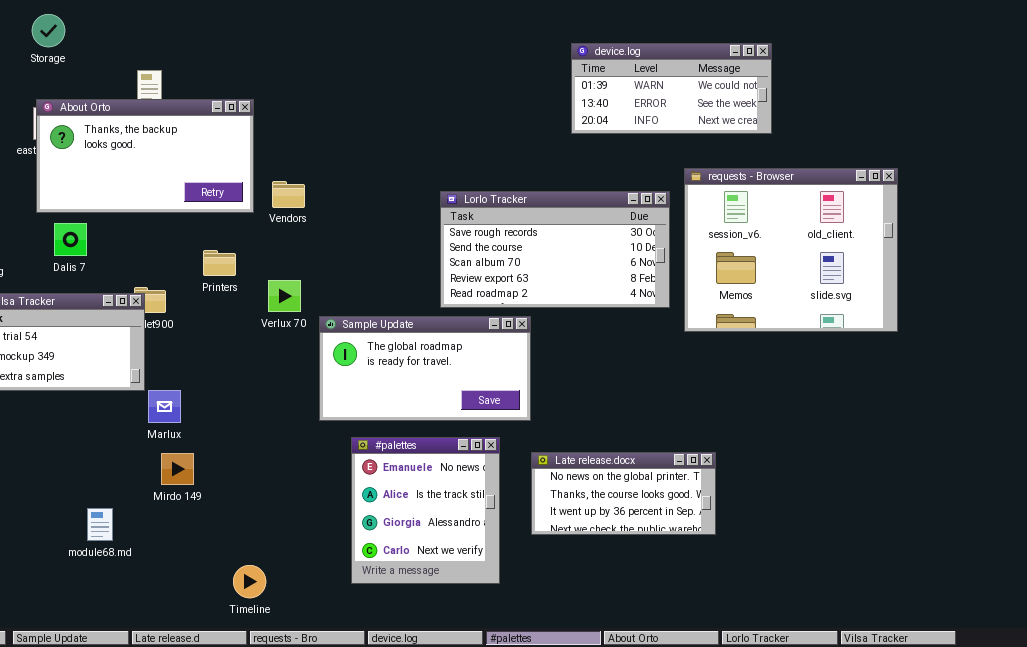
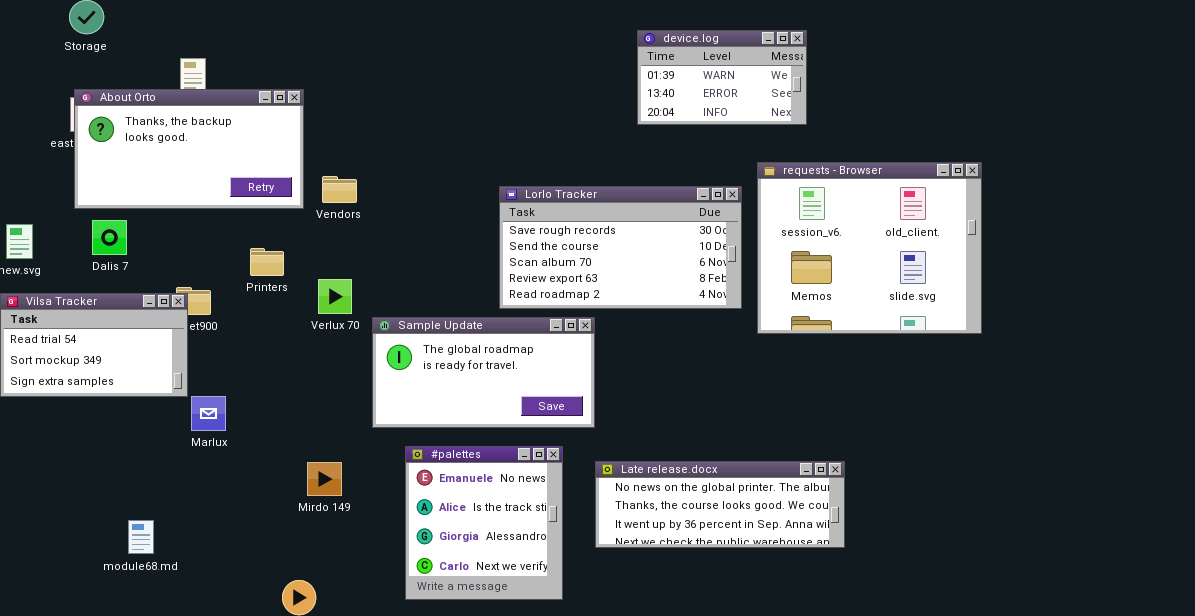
device.log: [571,43,772,134] -> [637,30,807,125], resized
Late release.docx: [531,452,716,535] -> [595,461,845,548], resized
Mirdo 149: [161,453,194,485] -> [307,462,342,496], moved

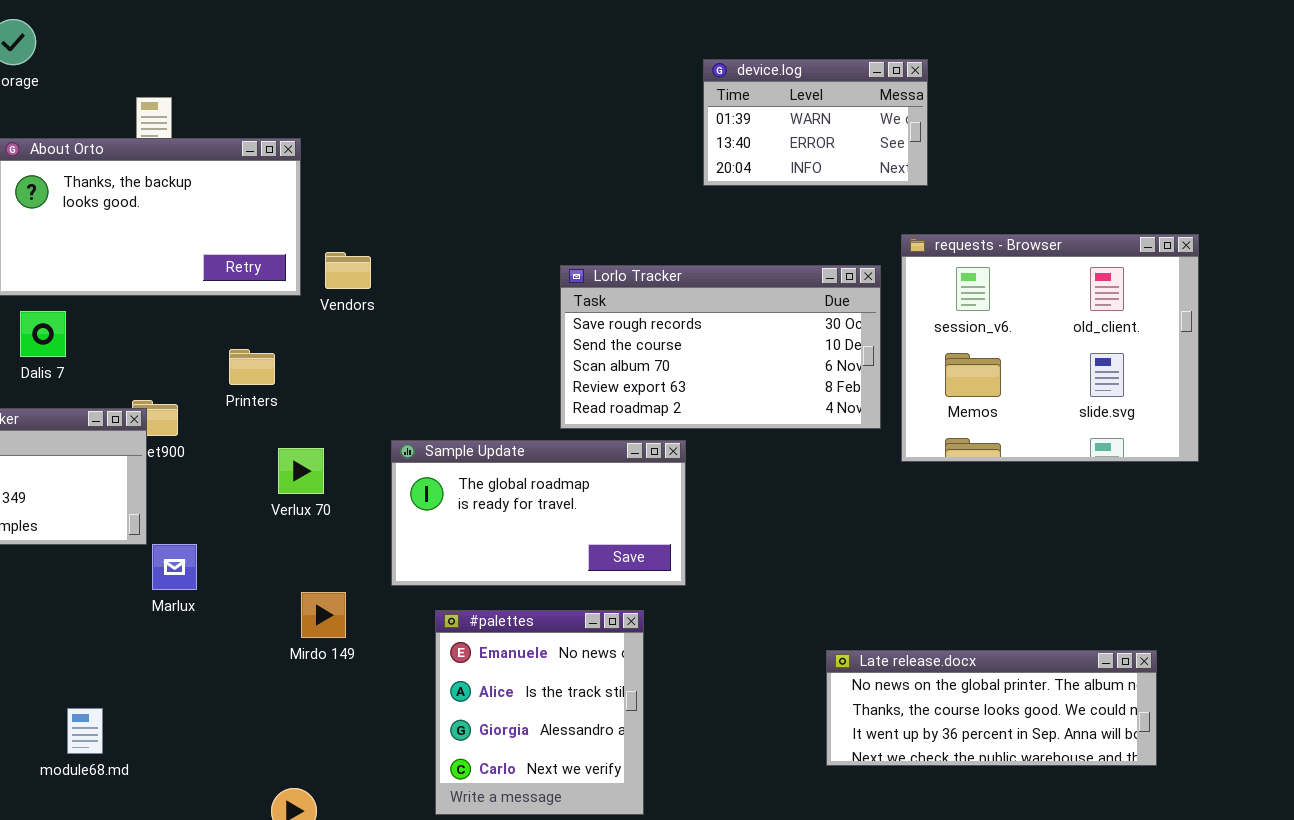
device.log: [637,30,807,125] -> [703,59,928,186], moved
Verlux 70: [318,279,352,314] -> [278,448,324,494], moved
Late release.docx: [595,461,845,548] -> [826,650,1157,766], moved
Mirdo 149: [307,462,342,496] -> [301,592,346,638], moved

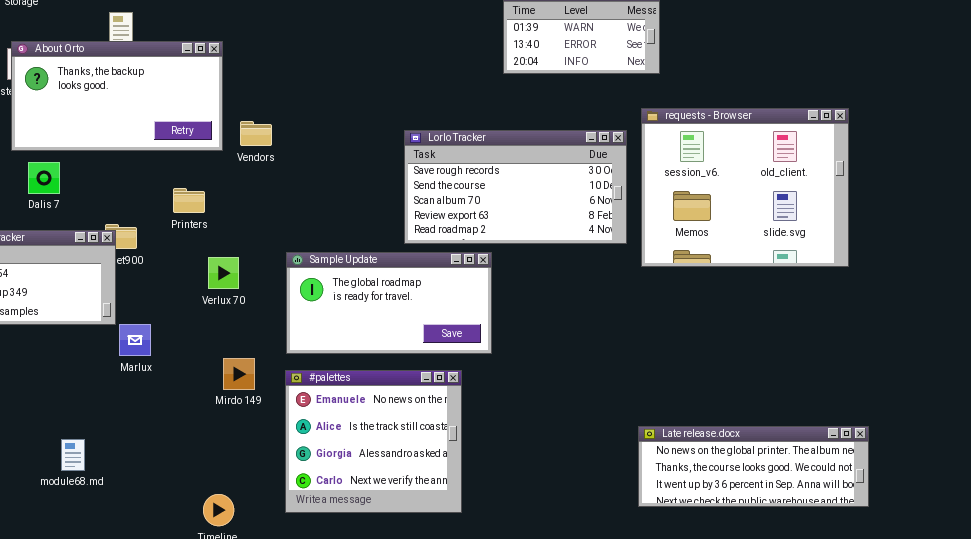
#palettes: [435,610,644,815] -> [285,370,462,513], resized
Late release.docx: [826,650,1157,766] -> [638,426,869,507], moved

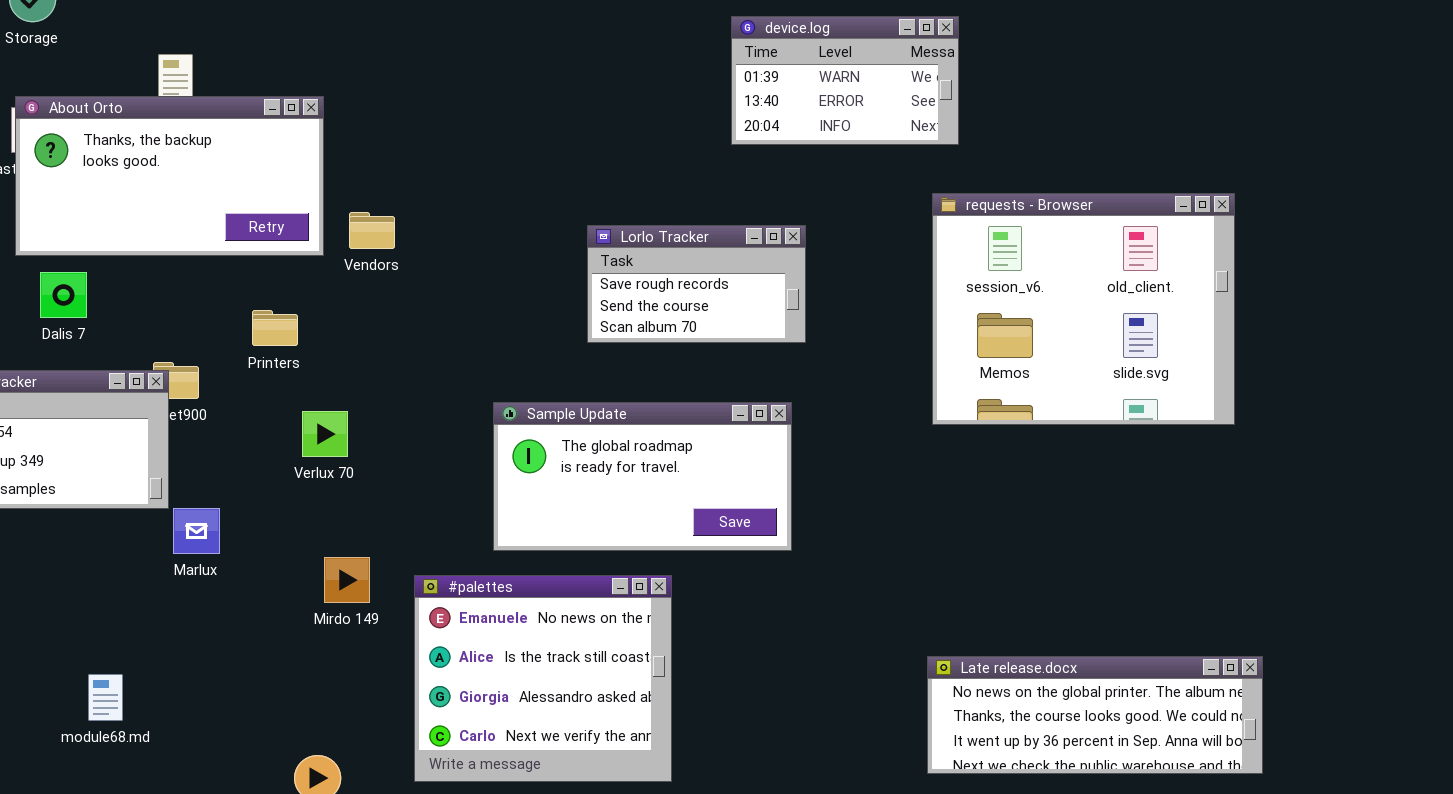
Lorlo Tracker: [404,130,627,244] -> [587,225,806,343], resized
Sample Update: [286,252,492,354] -> [493,402,792,551], moved

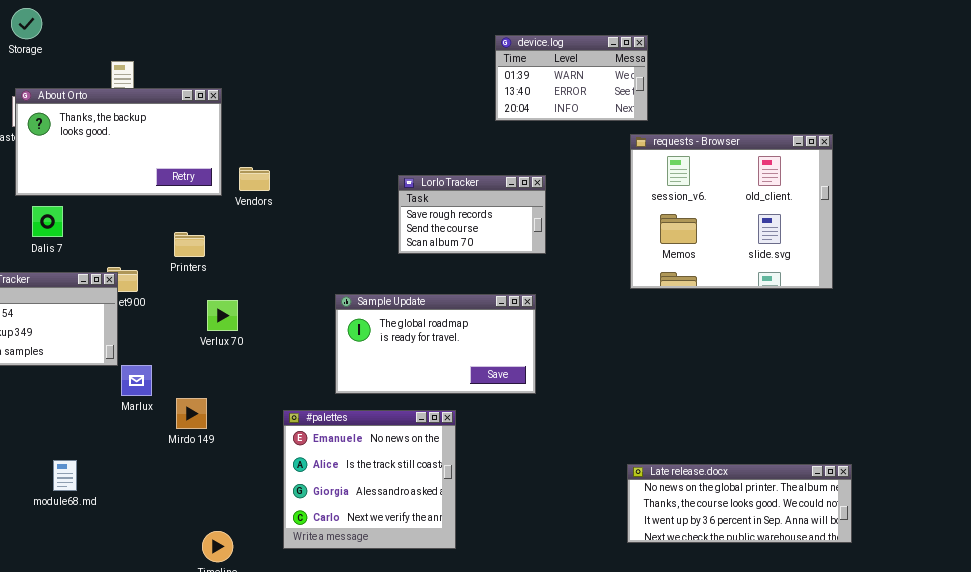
requests - Browser: [932,193,1235,425] -> [630,134,833,289], moved
Mirdo 149: [324,557,370,603] -> [176,398,207,429], moved
module68.md: [88,674,123,721] -> [53,460,77,491], moved

